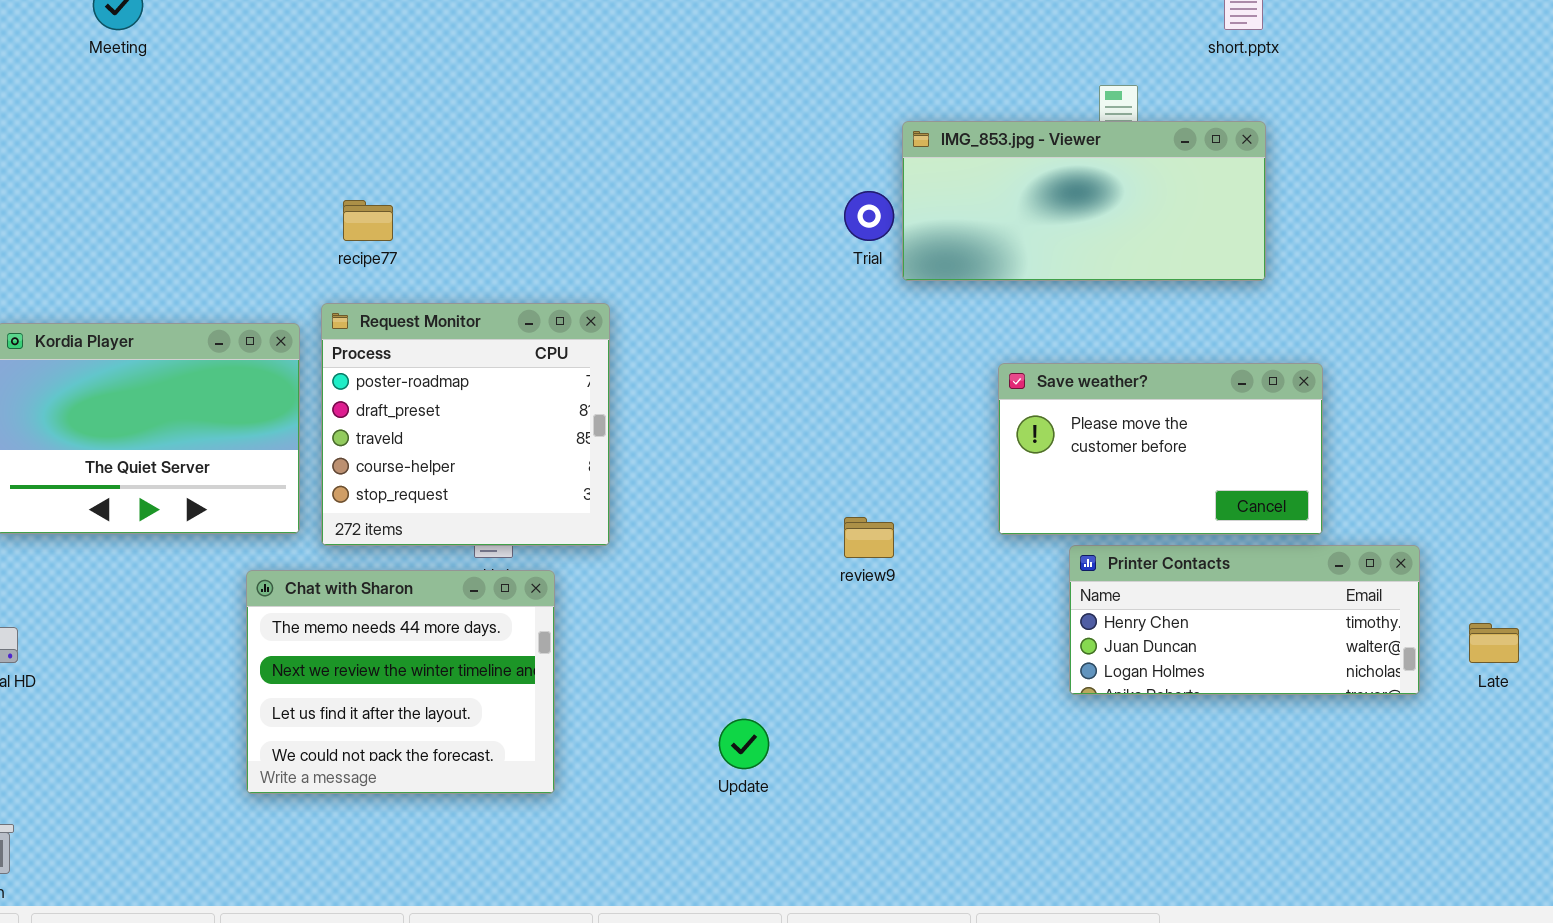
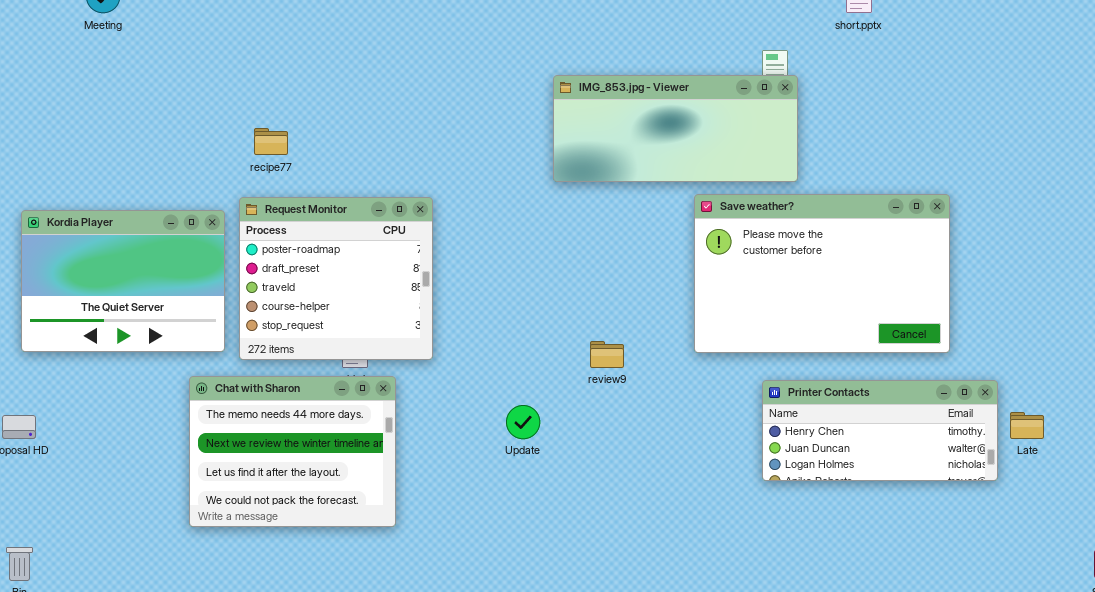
IMG_853.jpg - Viewer: [902,121,1266,281] -> [553,75,798,182], moved
Save weather?: [998,363,1323,535] -> [694,194,950,353], resized
Printer Contacts: [1069,545,1420,695] -> [762,380,998,481], moved
Update: [719,719,769,769] -> [506,405,540,439], moved

